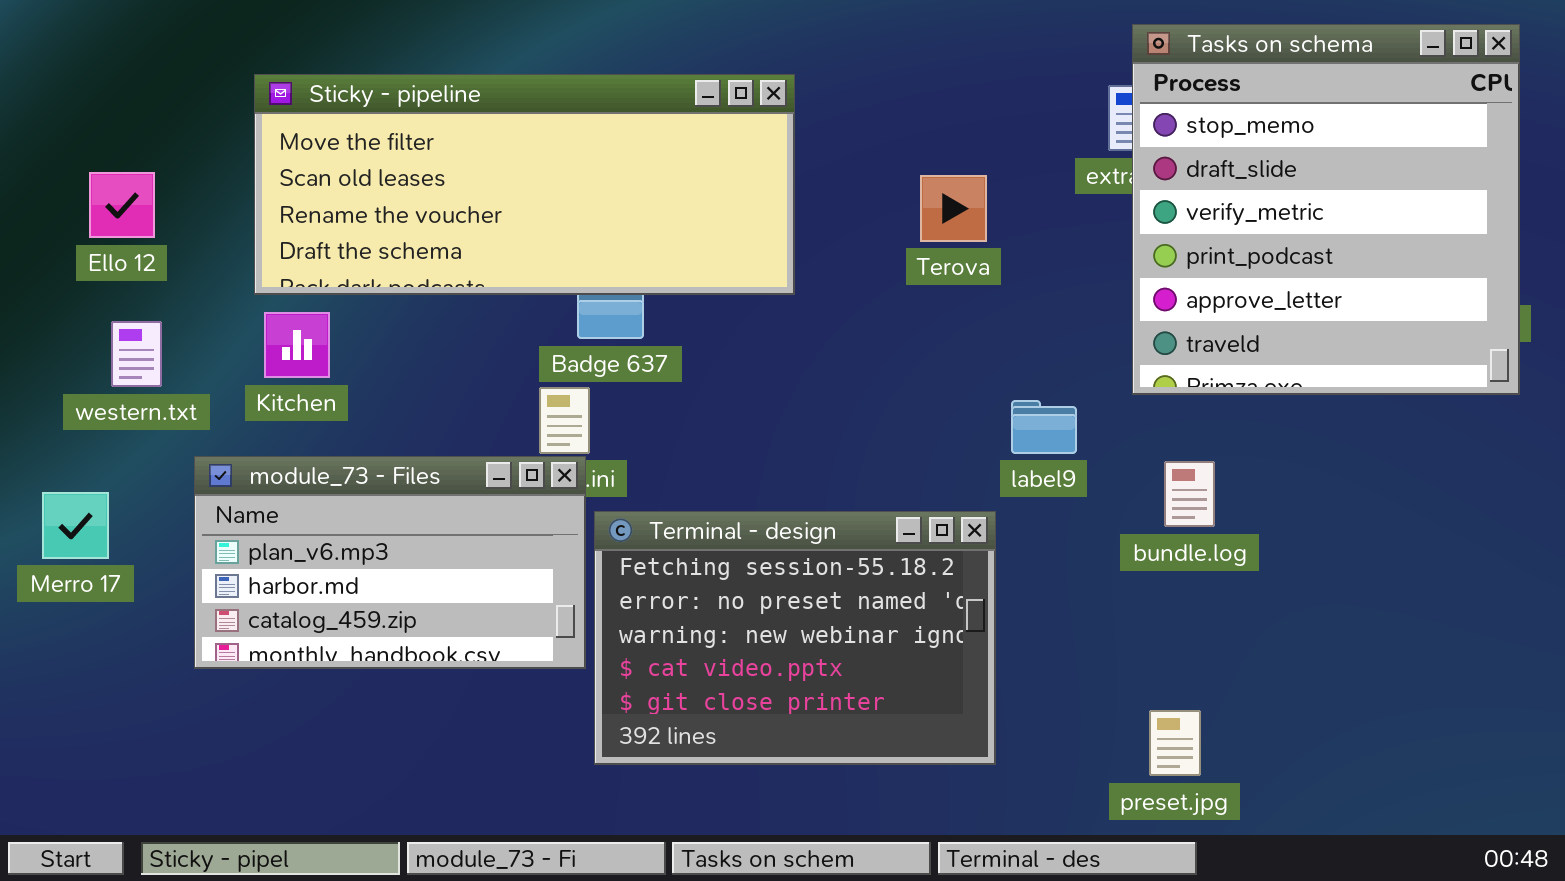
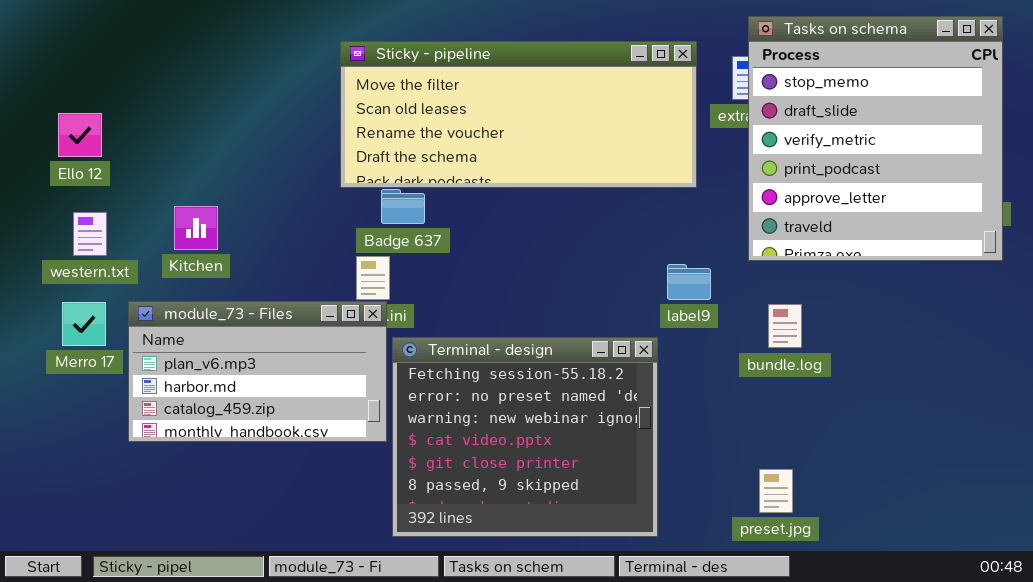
Sticky - pipeline: [254,74,795,295] -> [340,41,697,188], moved
Merro 17: [42,492,109,559] -> [62,302,106,346], moved
Terminal - design: [594,511,996,765] -> [392,337,658,537], resized

